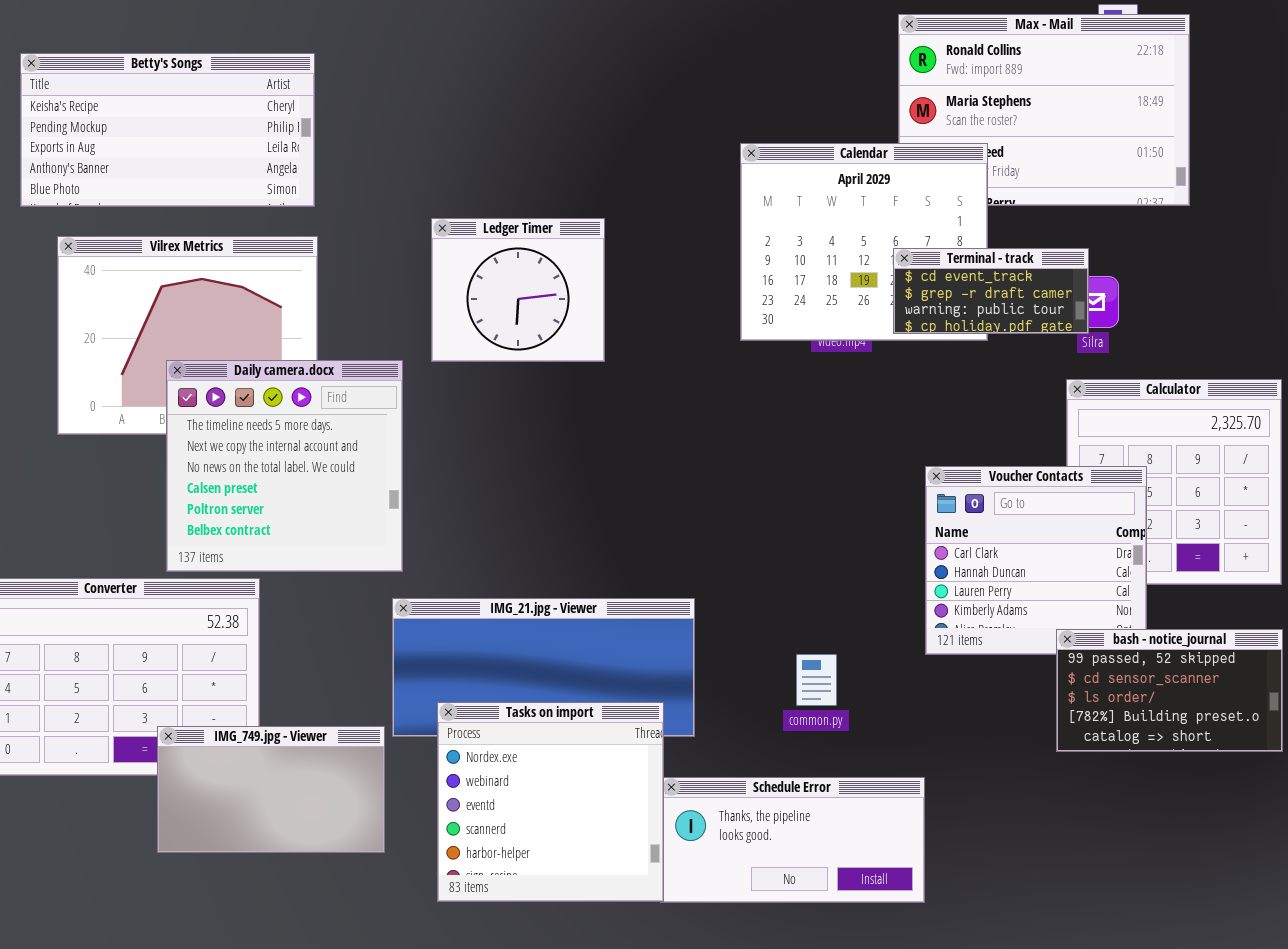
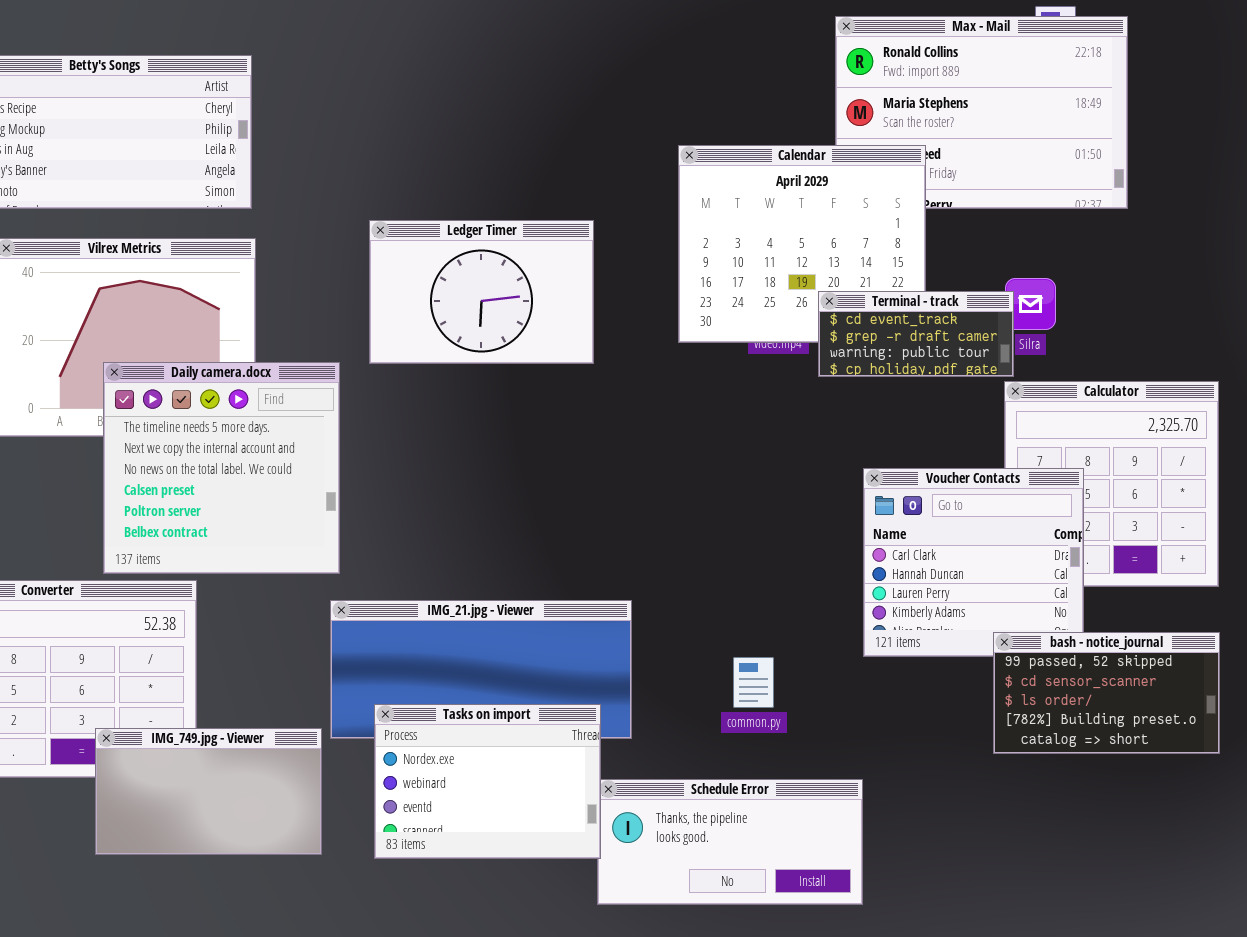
Ledger Timer: [431,218,605,362] -> [369,220,594,364], resized
Terminal - track: [893,248,1089,334] -> [818,291,1014,377], moved
Tasks on import: [437,702,664,902] -> [374,704,601,859], resized

